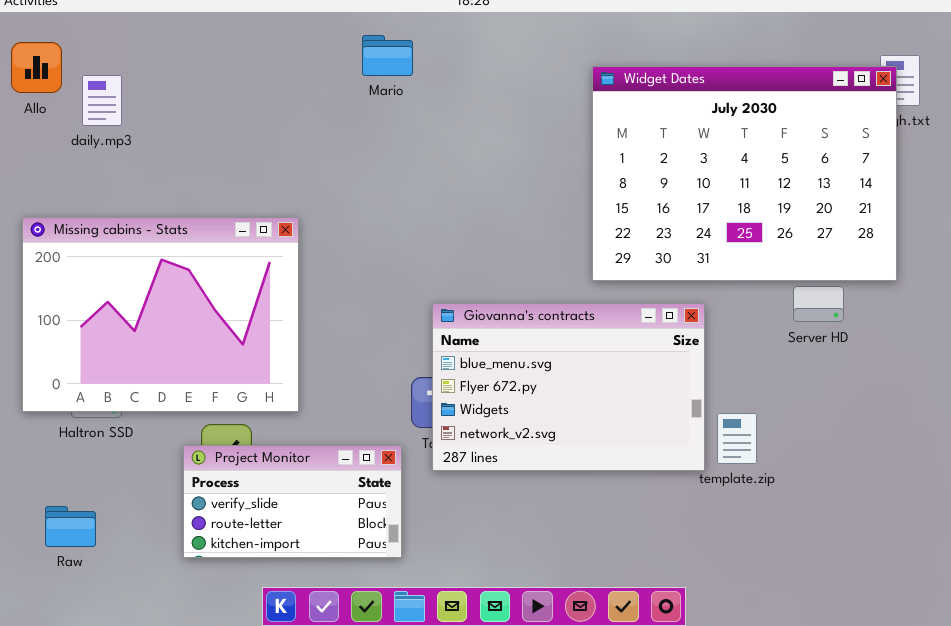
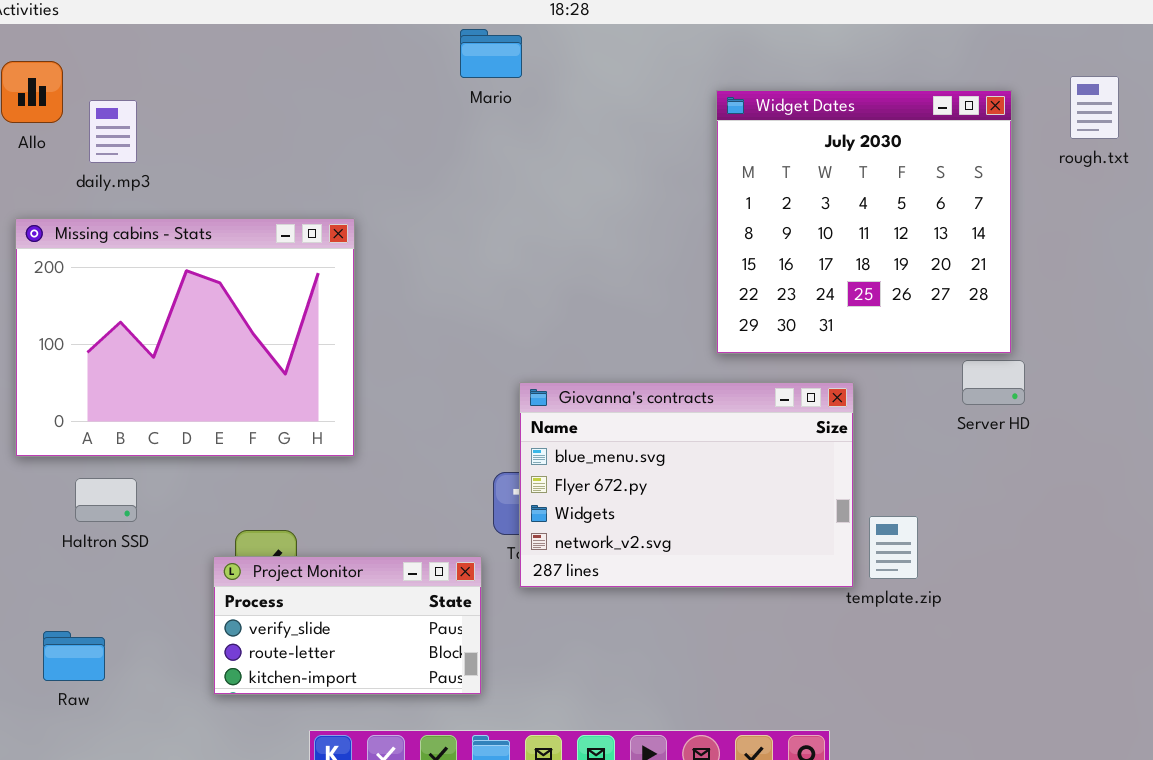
Mario: [362,35,413,76] -> [460,29,522,78], moved
Widget Dates: [592,66,897,281] -> [716,90,1012,354], resized
Missing cabins - Stats: [22,217,299,412] -> [15,218,355,457], moved

